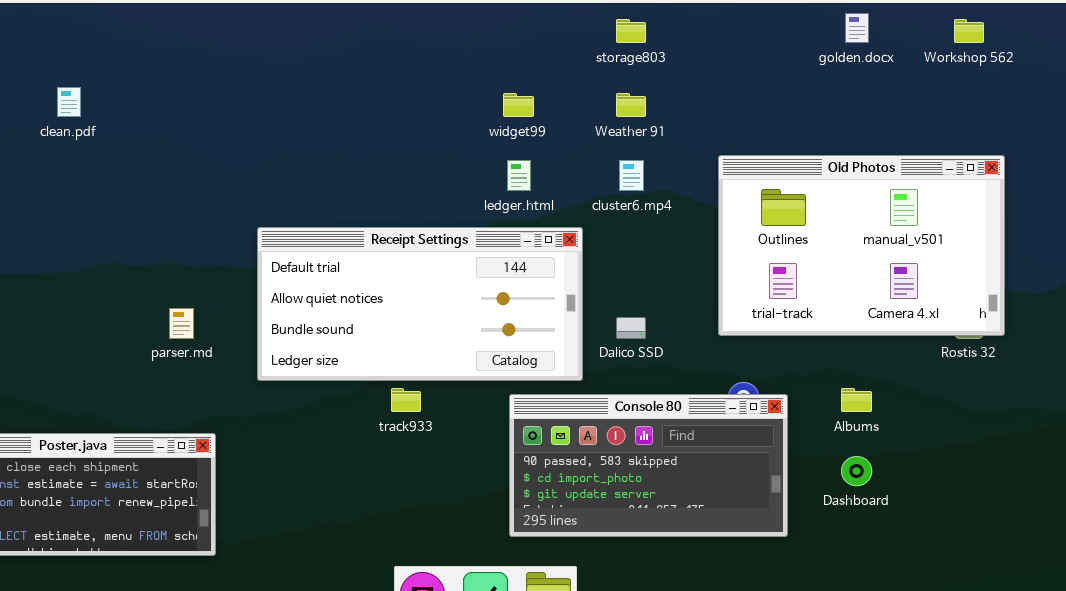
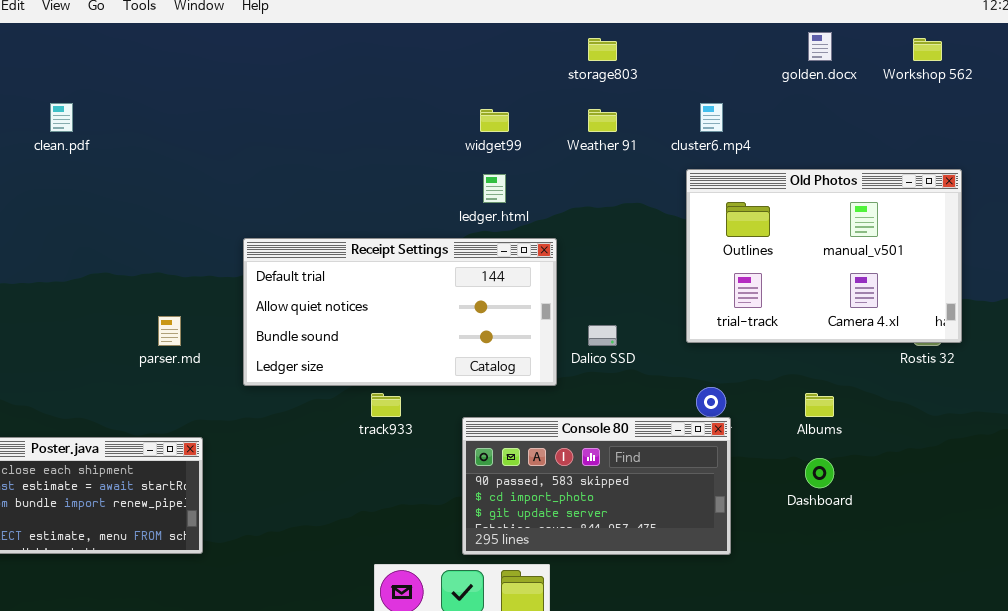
cluster6.mp4: [619,160,644,191] -> [700,103,723,132], moved
Console 80: [509,394,788,537] -> [462,417,731,555], moved

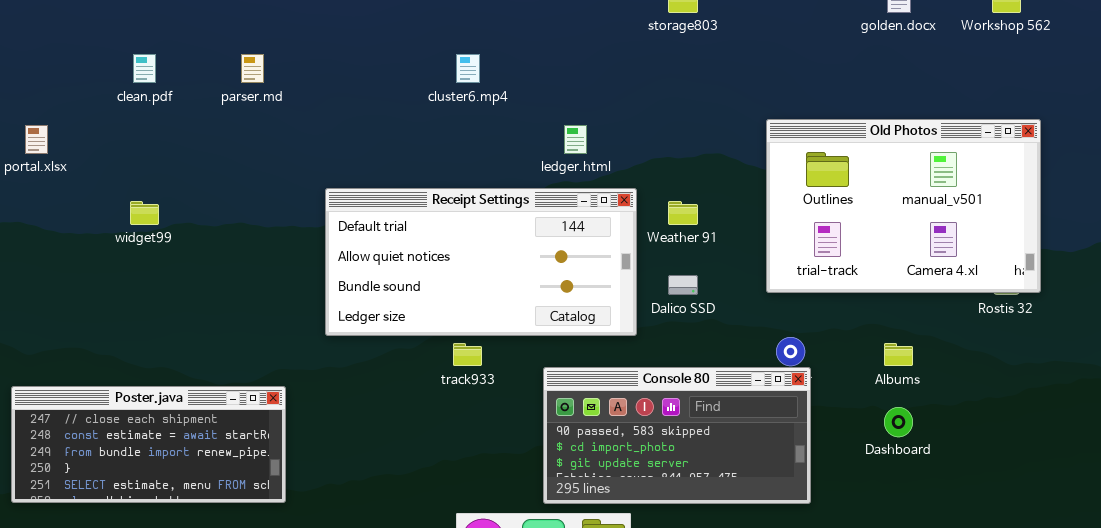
cluster6.mp4: [700,103,723,132] -> [456,54,480,83], moved
widget99: [480,109,509,132] -> [130,201,159,225], moved
Weather 91: [588,109,617,132] -> [668,201,698,225], moved
parser.md: [158,316,181,346] -> [241,54,264,83], moved

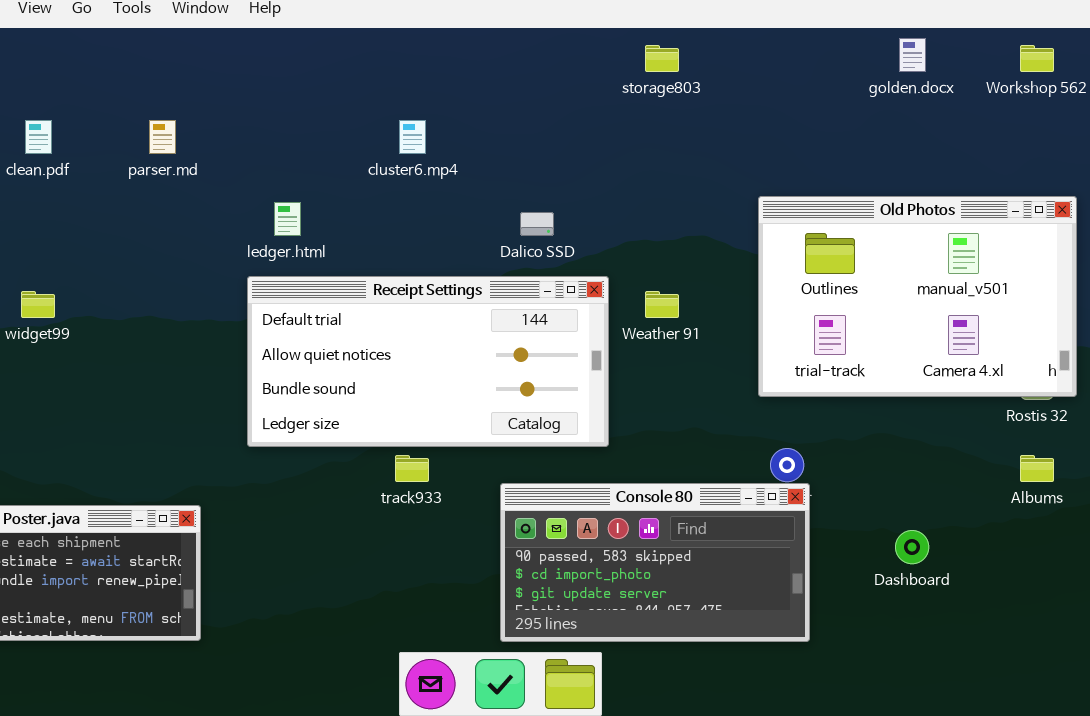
ledger.html: [564,125,587,154] -> [274,202,301,236], moved
Dalico SSD: [668,275,698,295] -> [520,212,554,236], moved
Albums: [884,343,913,366] -> [1020,455,1054,482], moved

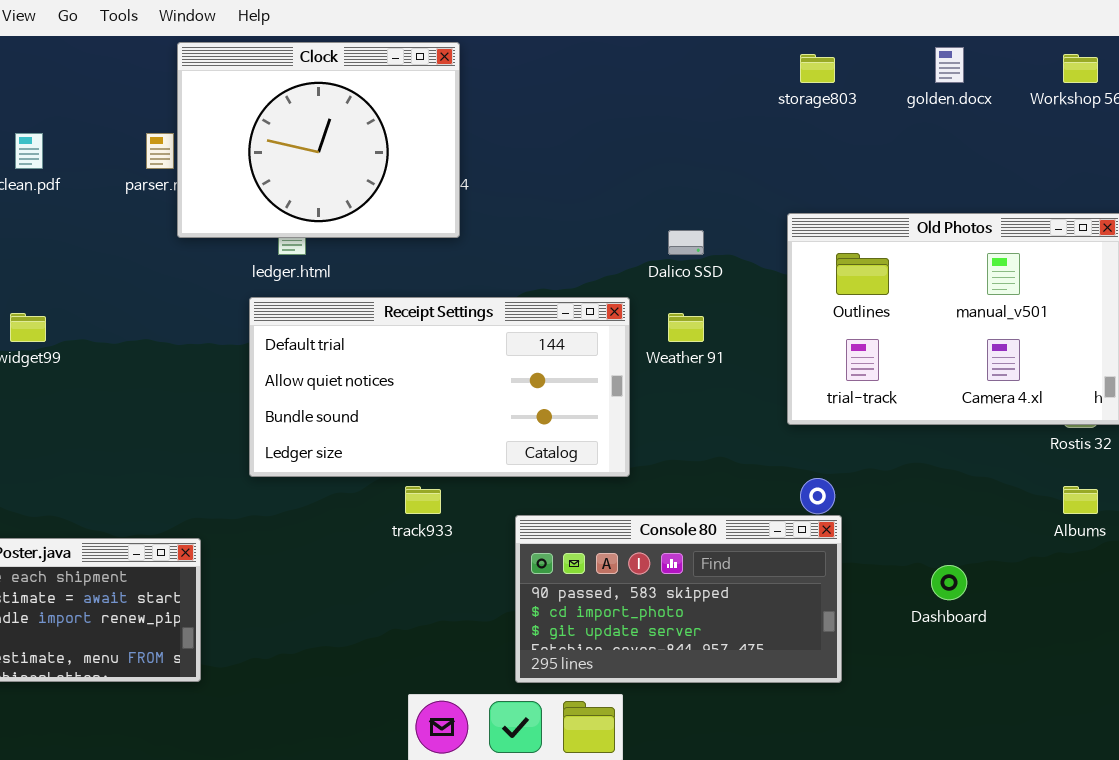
Clock: none -> [177,42,460,238], opened
storage803: [645,45,679,72] -> [800,54,835,83], moved
Dalico SSD: [520,212,554,236] -> [668,230,704,255], moved

